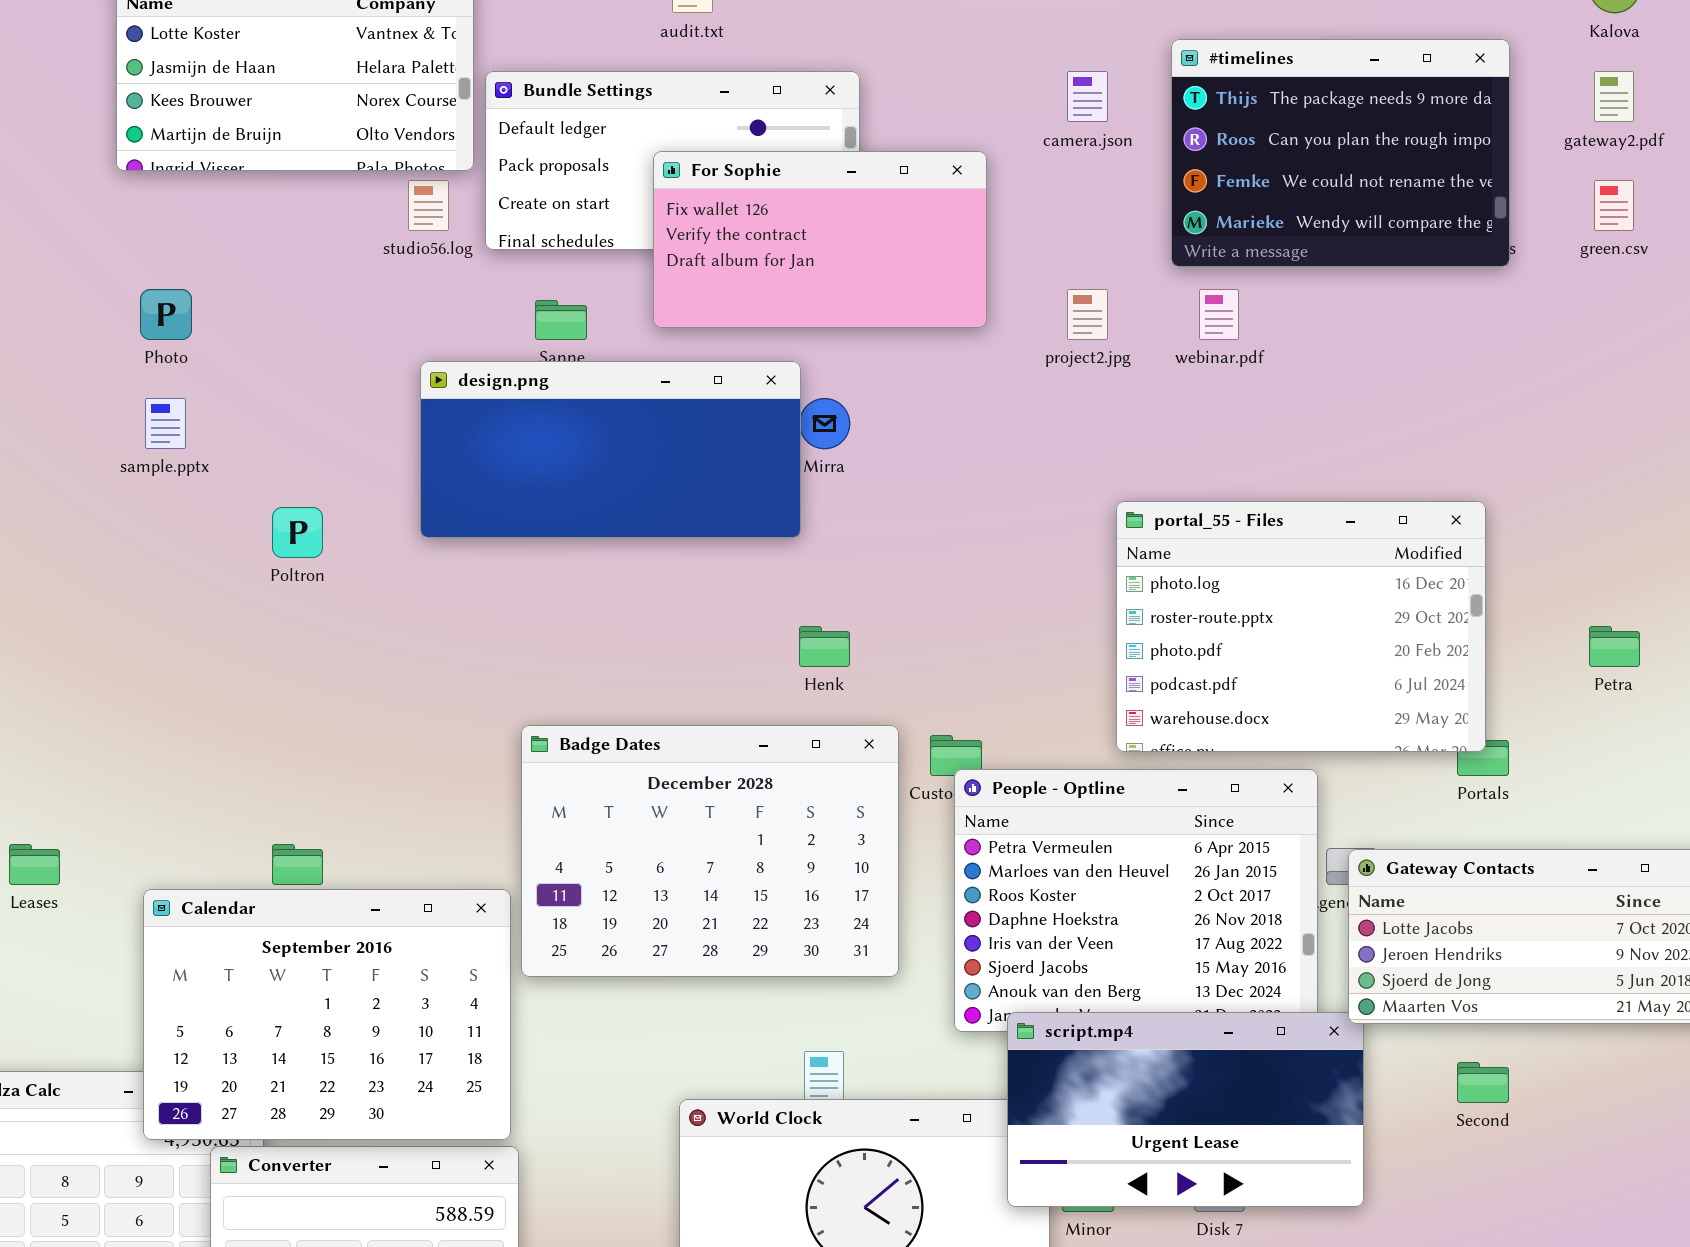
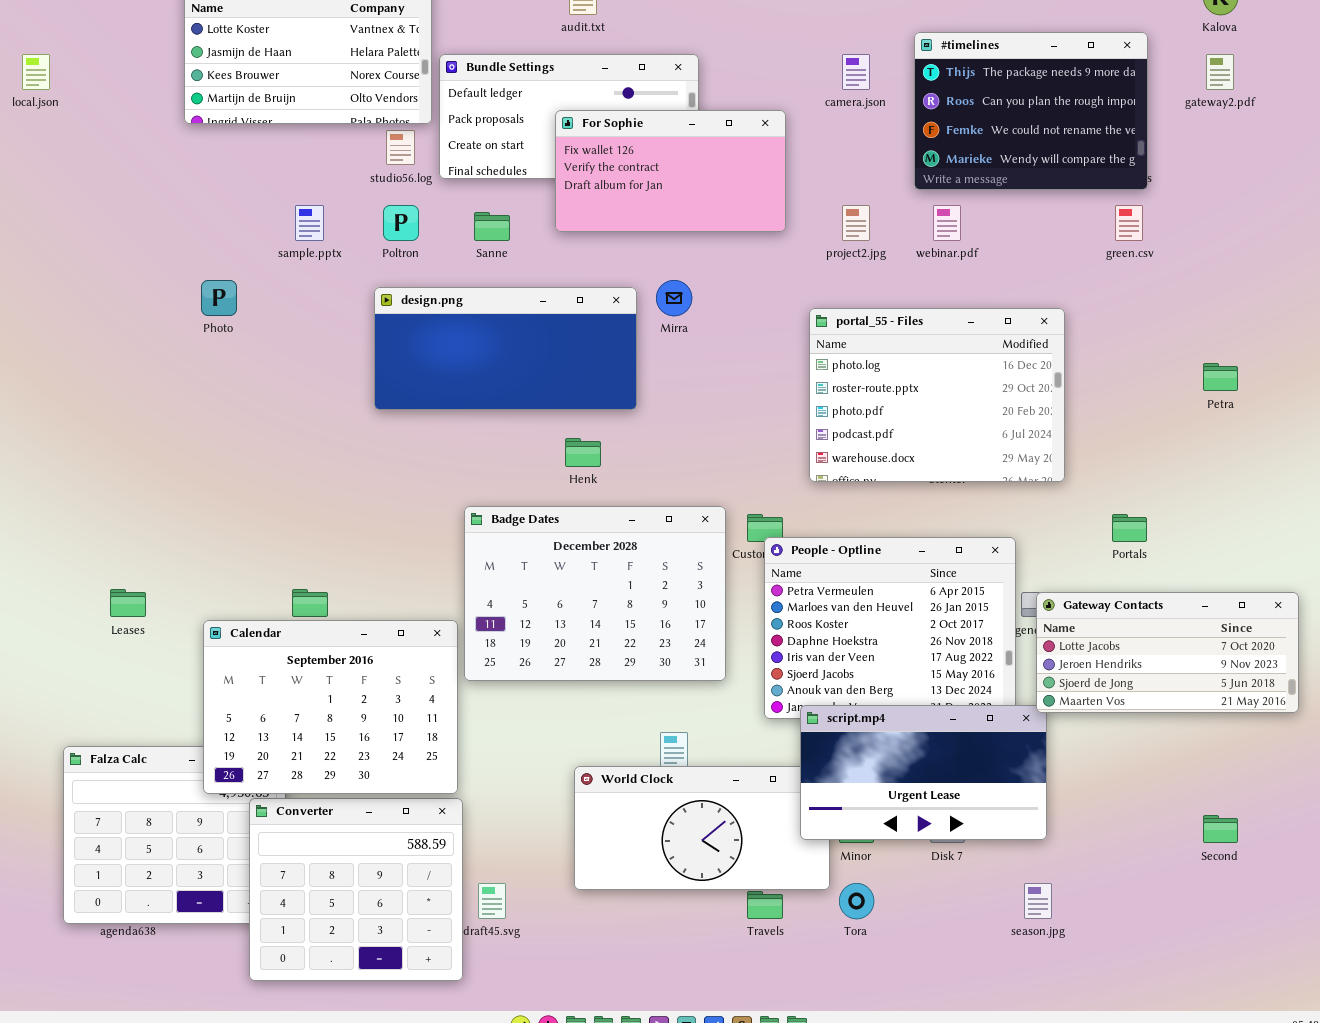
green.csv: [1594,180,1634,231] -> [1115,205,1143,241], moved
Photo: [140,289,192,340] -> [201,280,237,316], moved
design.png: [420,361,801,538] -> [374,287,637,410], moved
sample.pptx: [145,398,186,449] -> [295,205,324,241], moved
portal_55 - Files: [1116,501,1486,752] -> [809,308,1065,482], moved
Poltron: [272,507,323,558] -> [383,205,419,241], moved
Henk: [799,626,850,667] -> [565,438,601,467], moved
Petra: [1589,626,1640,667] -> [1203,363,1238,391], moved
Second: [1457,1062,1509,1103] -> [1203,815,1238,843], moved

